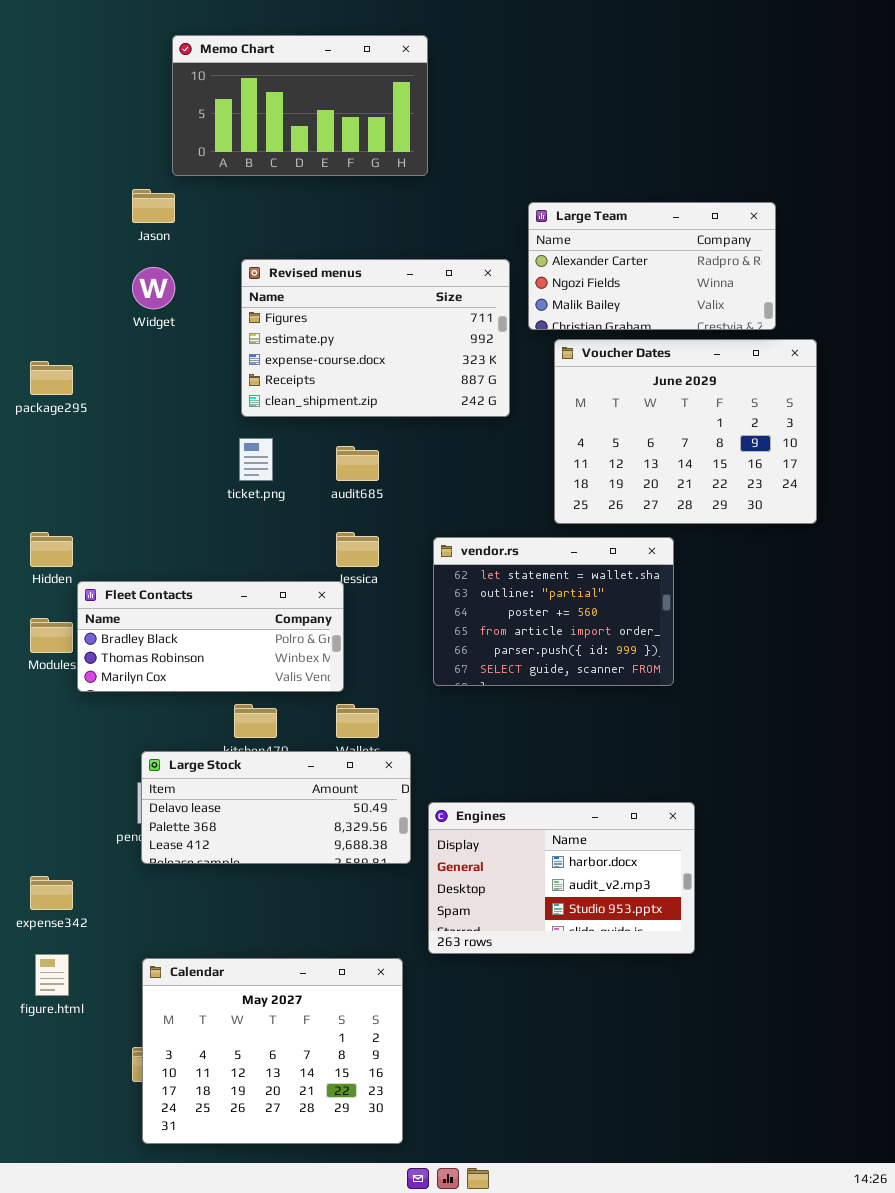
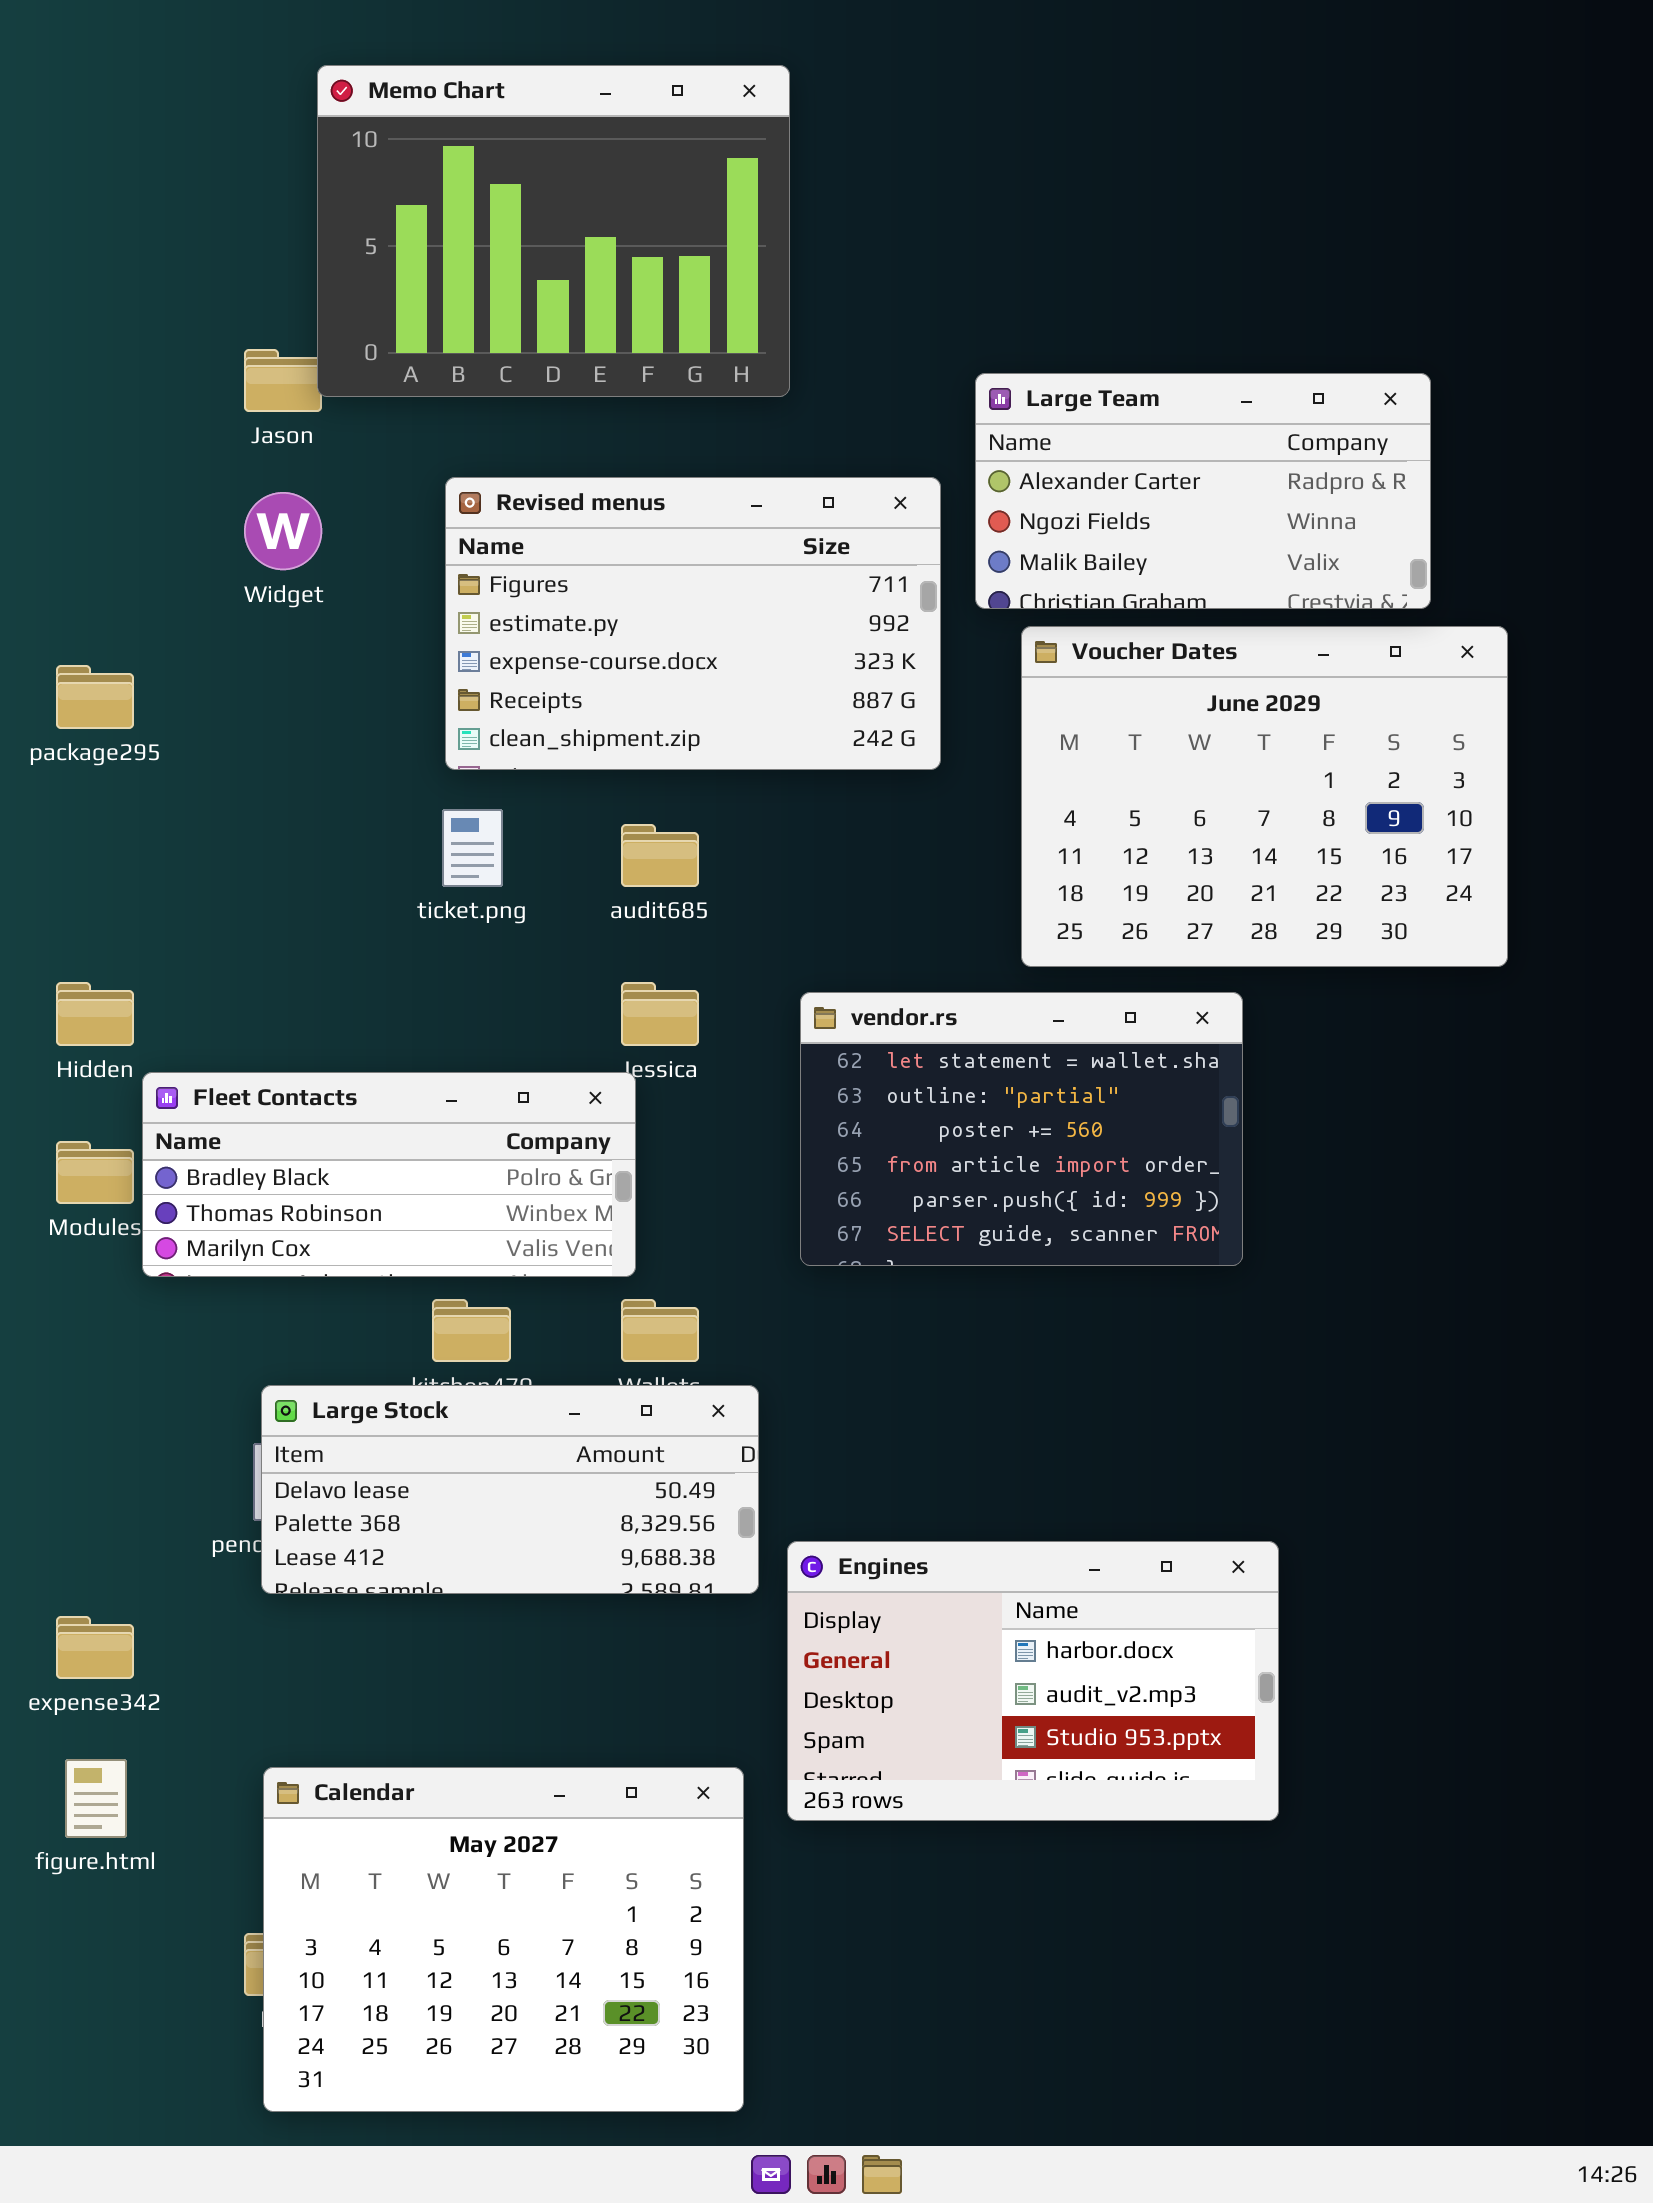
Memo Chart: [172,35,428,176] -> [317,65,790,397], resized
Engines: [428,802,695,954] -> [787,1541,1279,1821], moved

